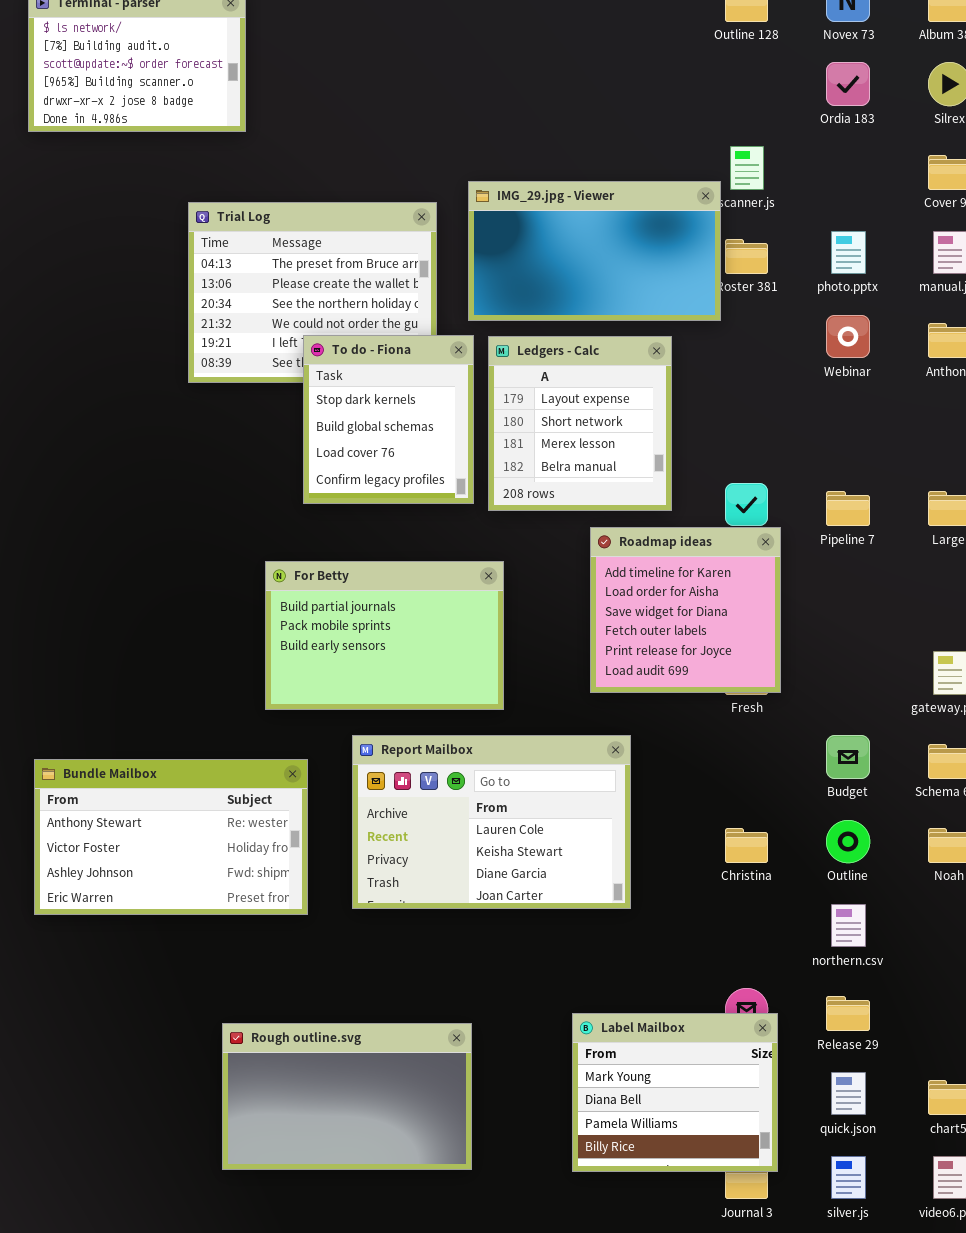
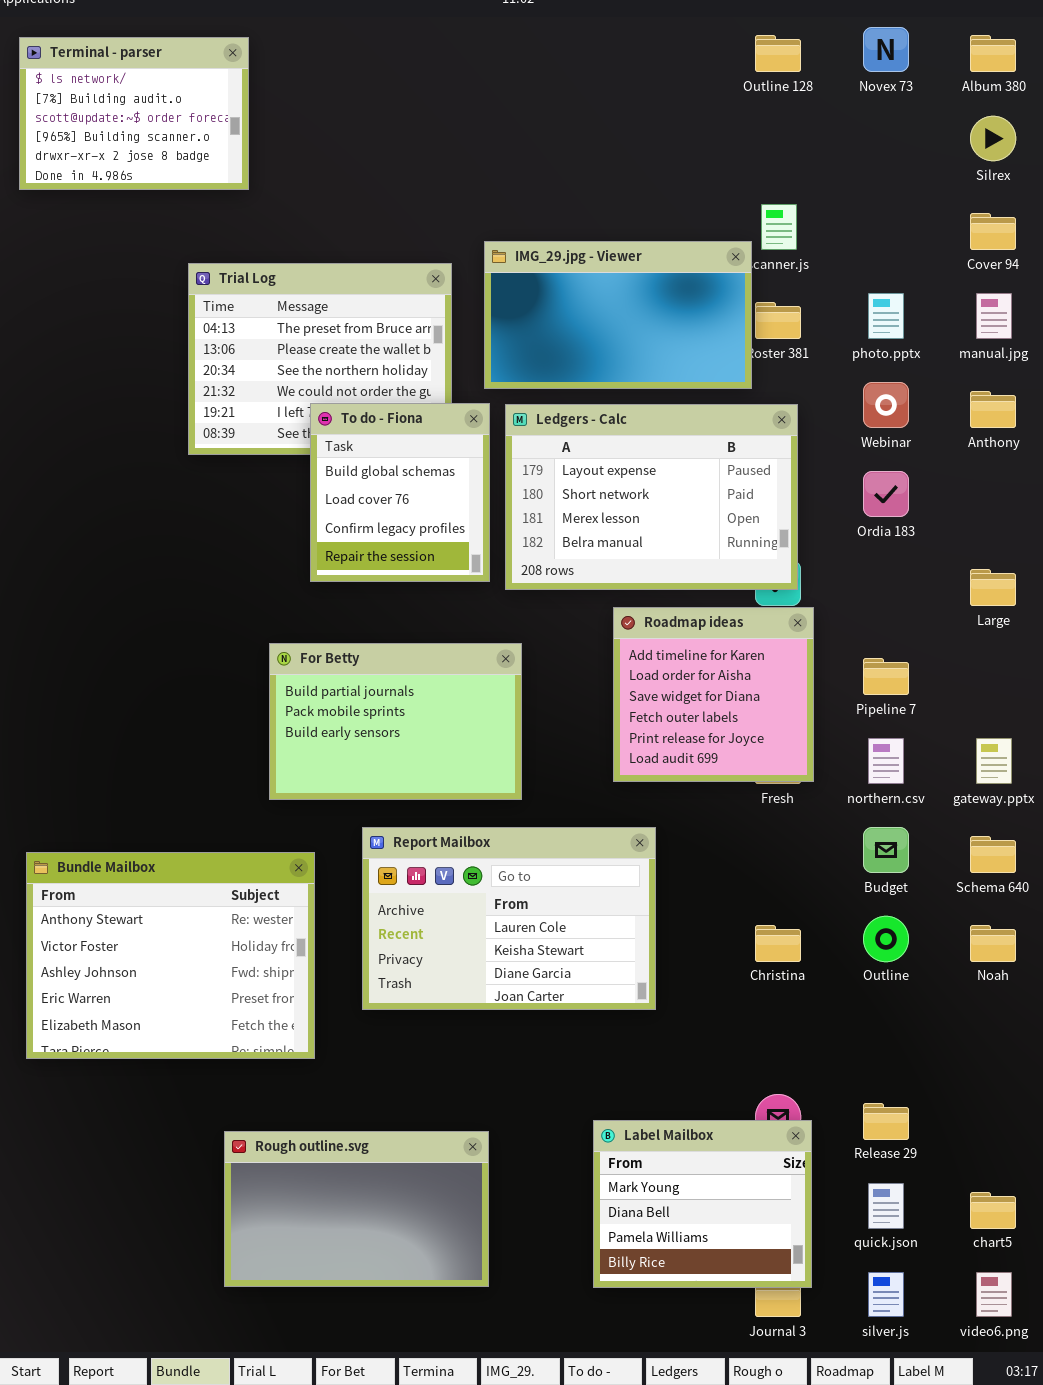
Ordia 183: [826,62,870,106] -> [863,471,909,517], moved
To do - Fiona: [303,335,474,504] -> [310,403,490,582], scrolled down 1 row
Ledgers - Calc: [488,336,672,511] -> [505,404,798,590], resized
Pipeline 7: [826,491,870,526] -> [863,658,909,695], moved
Bundle Mailbox: [34,759,308,915] -> [26,852,315,1059], resized
northern.csv: [831,904,866,947] -> [868,738,904,784], moved

